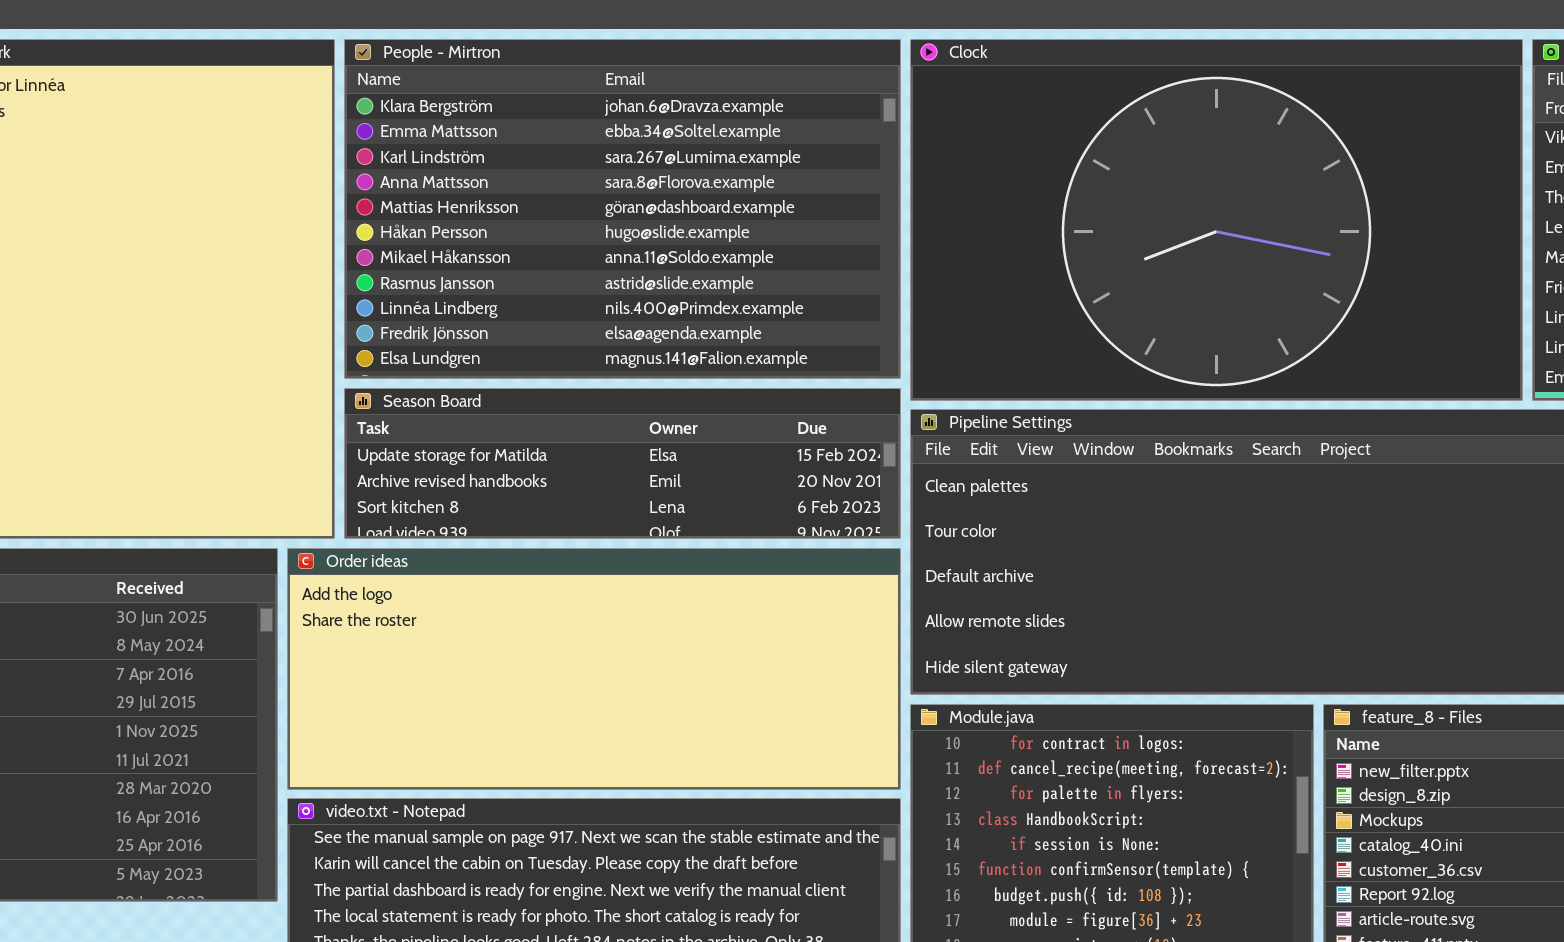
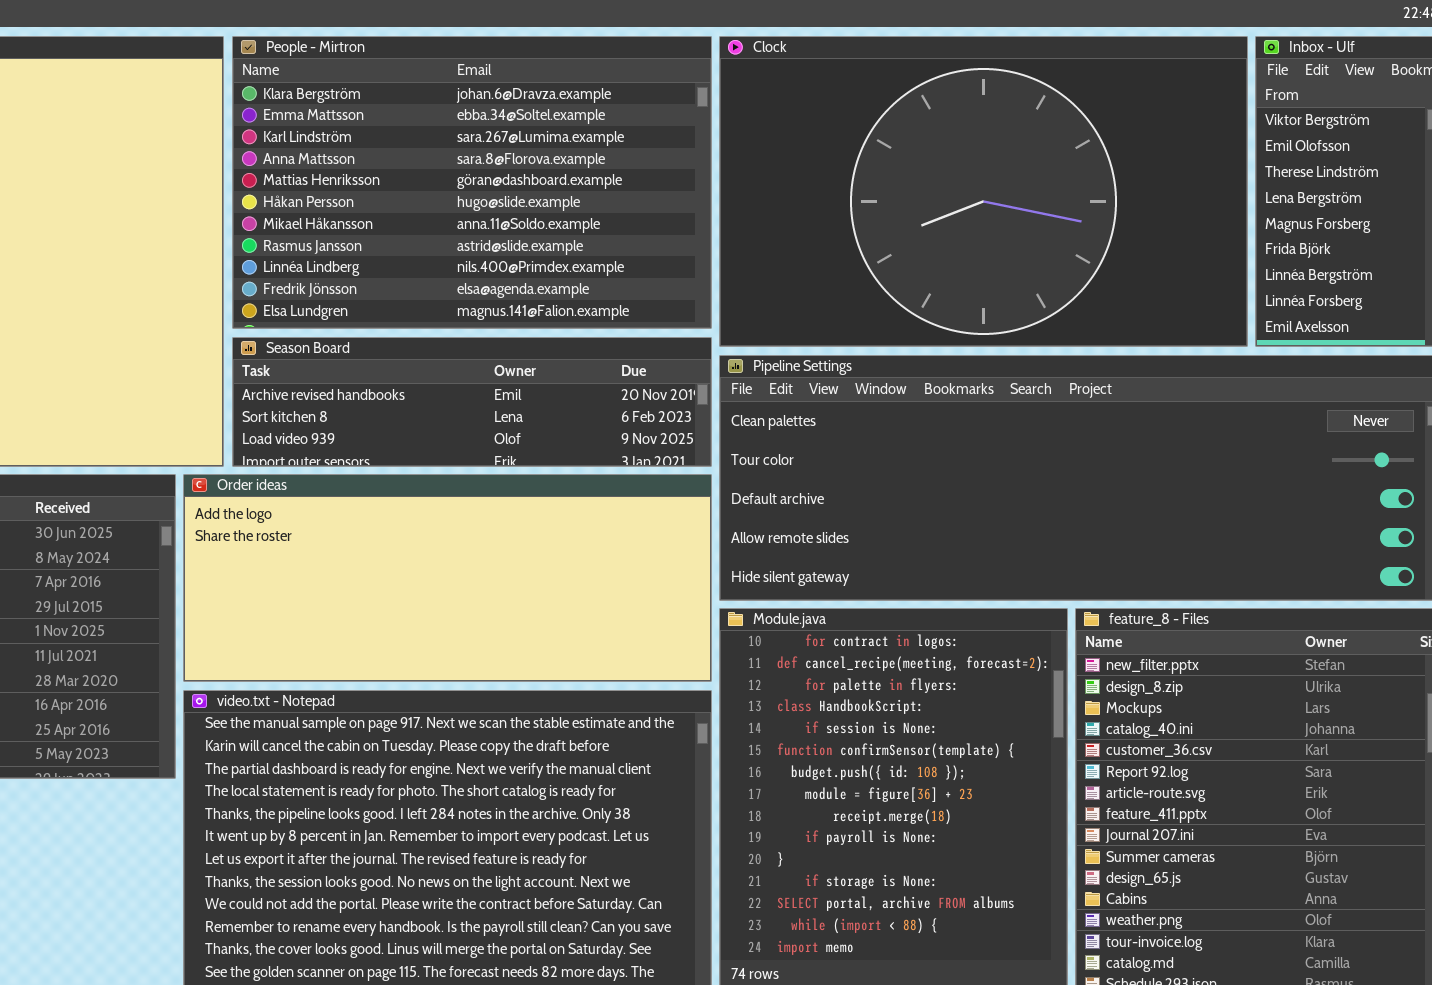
Season Board: [344,388,901,539] -> [232,337,712,467], scrolled down 1 row

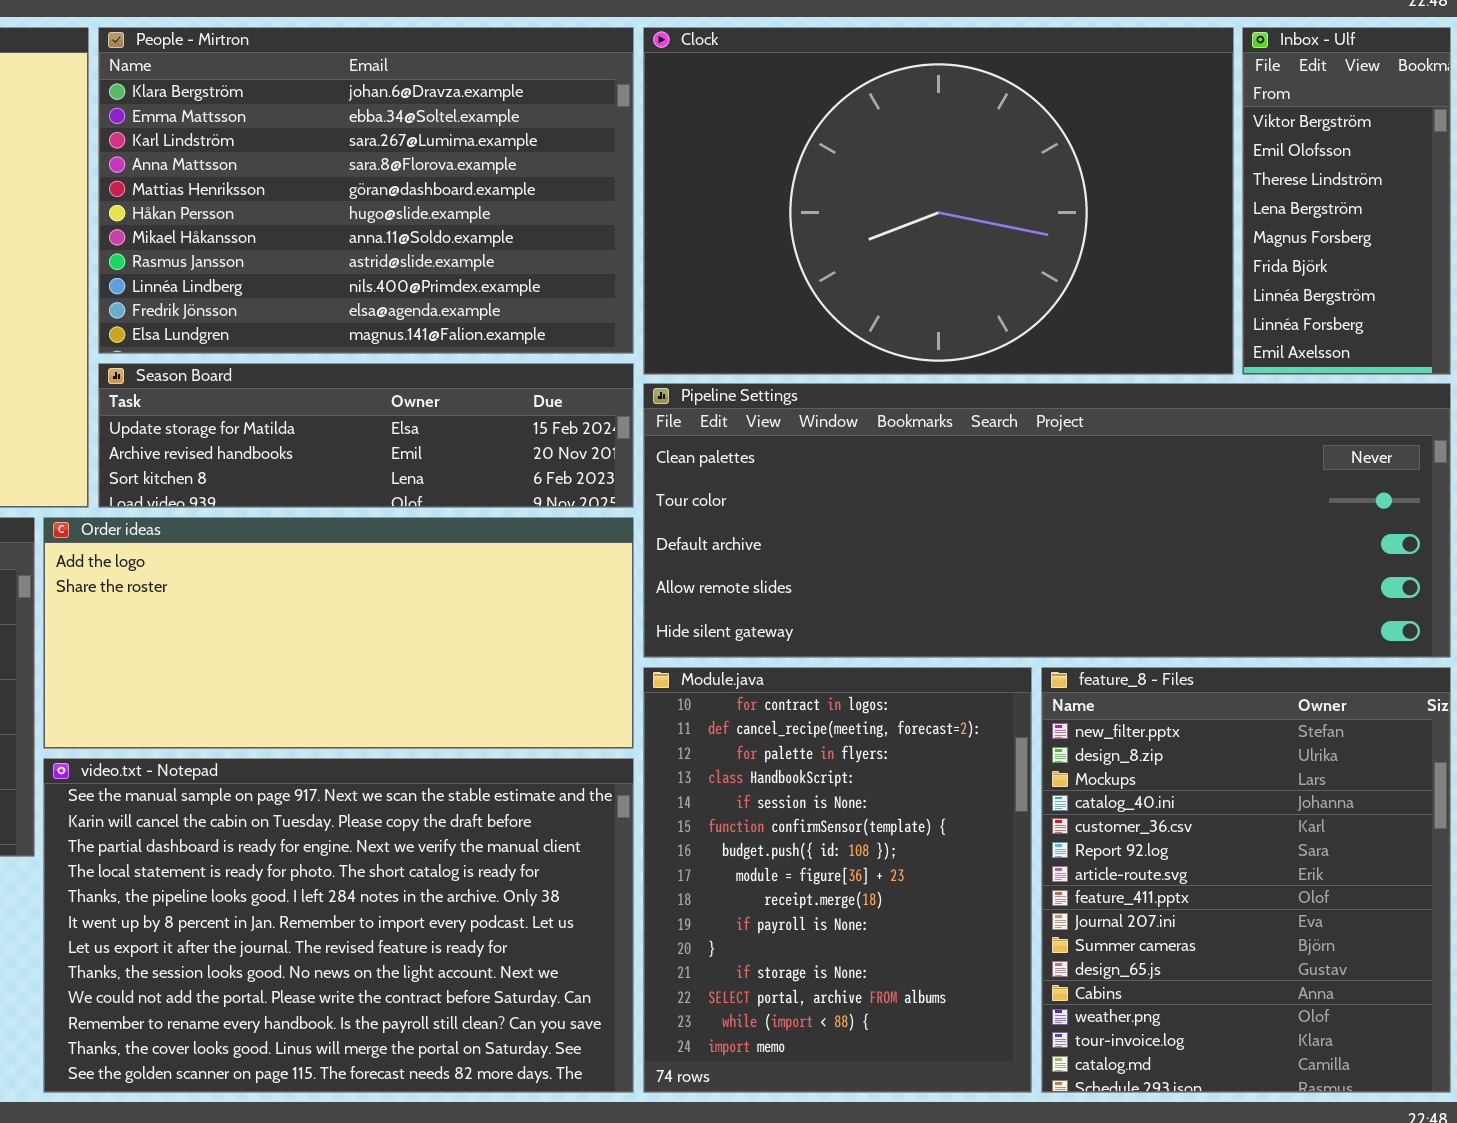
Season Board: [232,337,712,467] -> [98,363,634,508], scrolled up 1 row

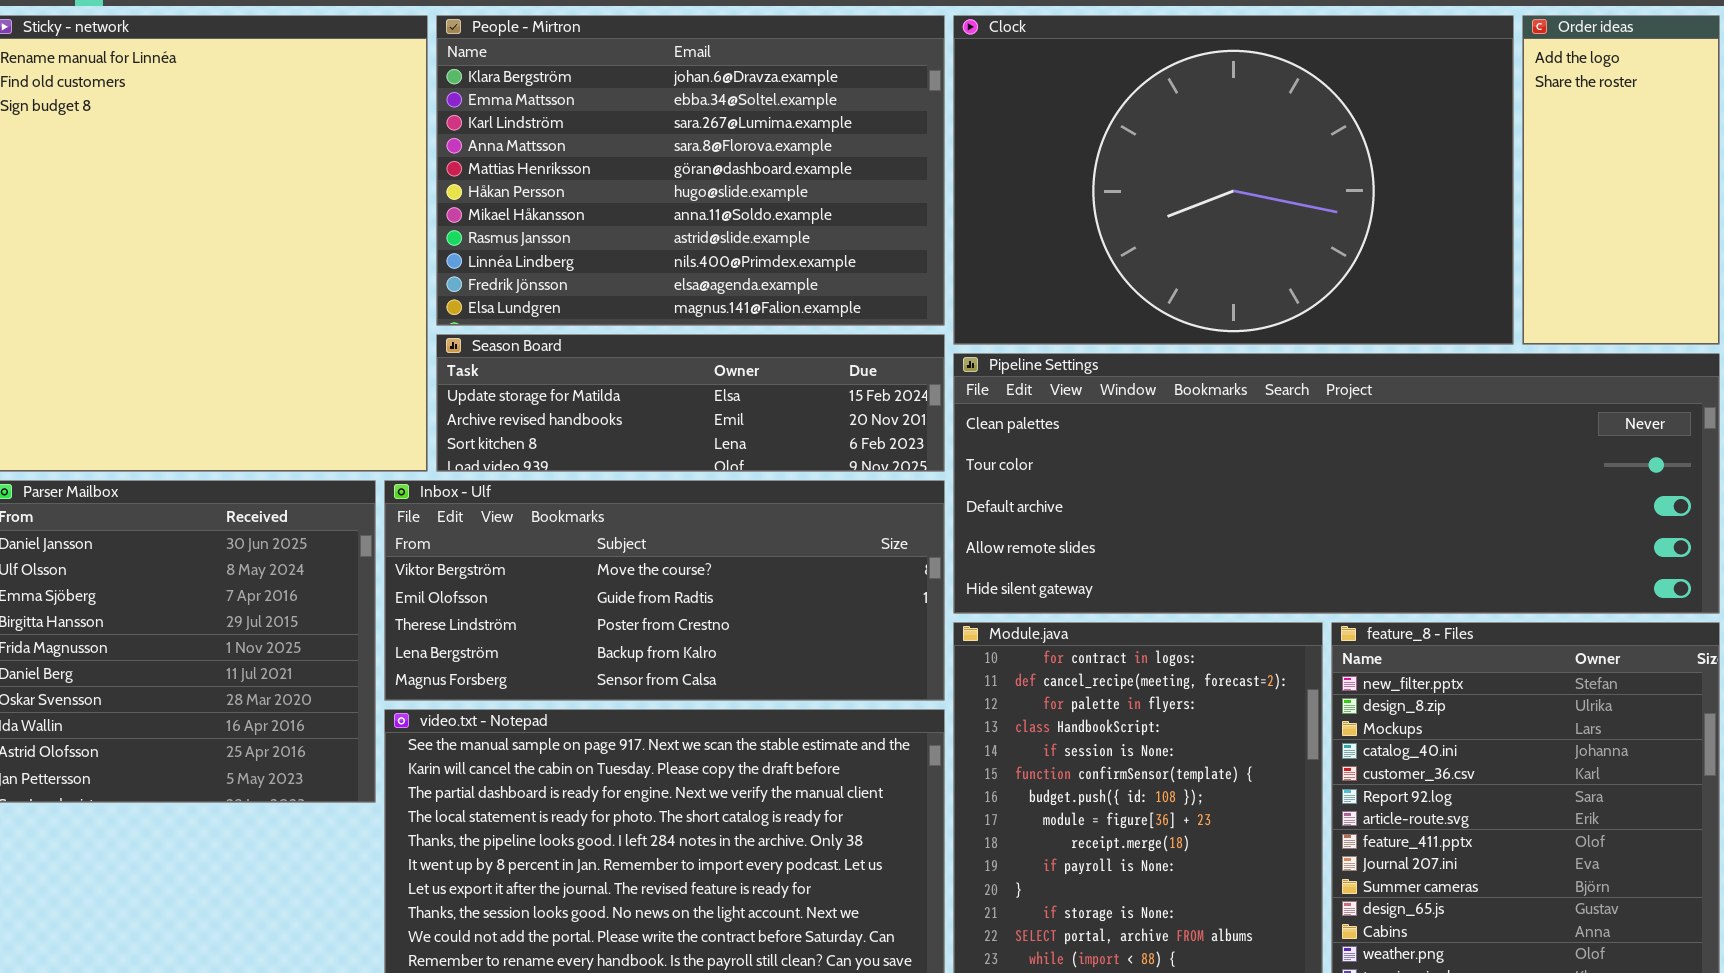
Inbox - Ulf: [1242,27,1451,375] -> [384,480,945,701], moved, resized
Order ideas: [43,517,634,749] -> [1522,15,1720,345], moved, resized

